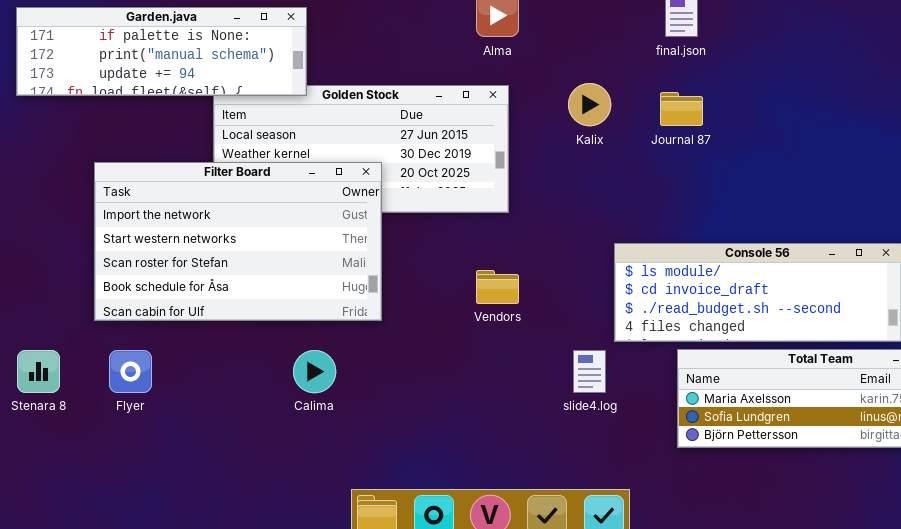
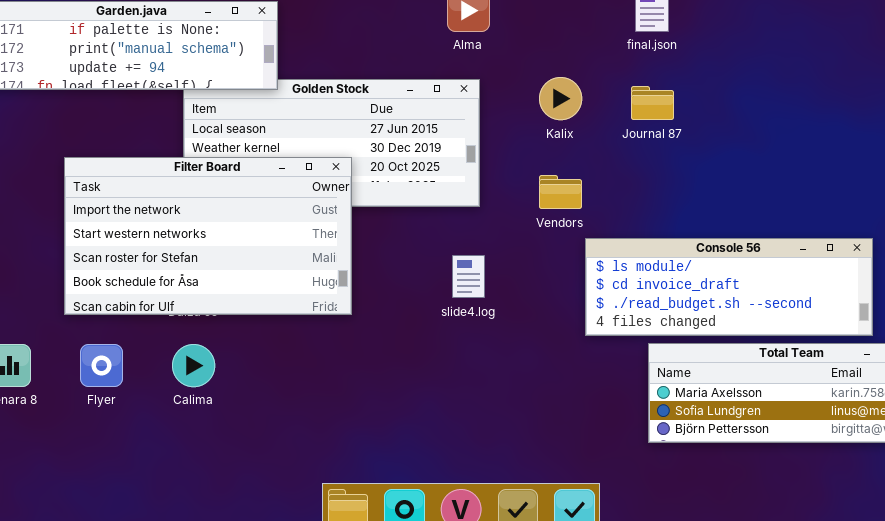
Vendors: [476,270,519,304] -> [539,175,582,209], moved
Calima: [293,350,336,393] -> [172,344,215,387], moved
slide4.log: [573,350,606,393] -> [452,255,485,298], moved

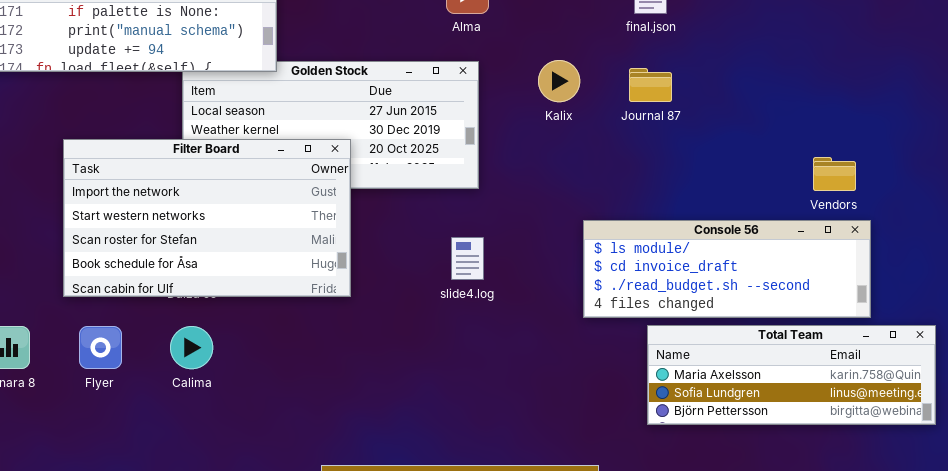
Vendors: [539,175,582,209] -> [813,157,856,191], moved

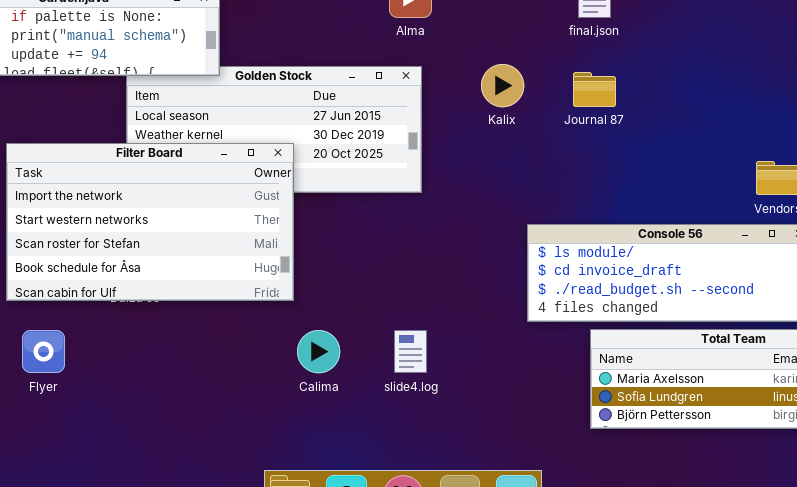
slide4.log: [451,237,484,280] -> [394,330,427,373], moved
Calima: [170,326,213,369] -> [297,330,340,373], moved

